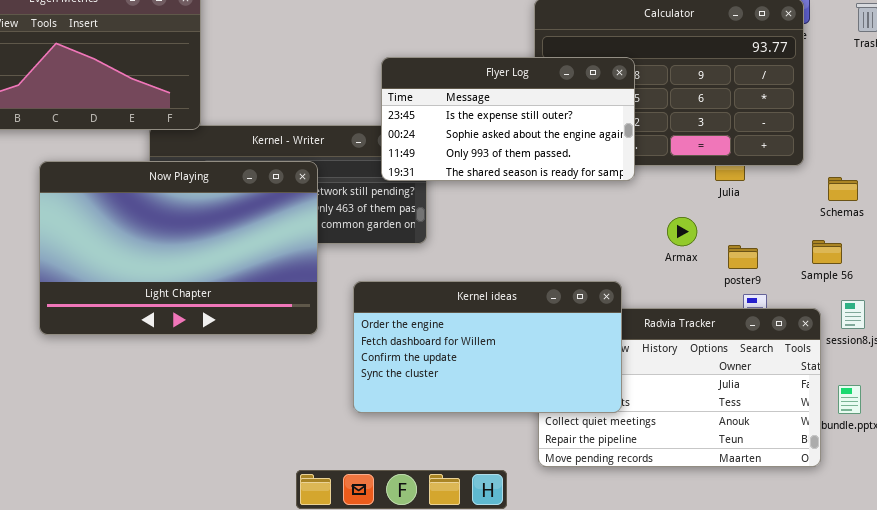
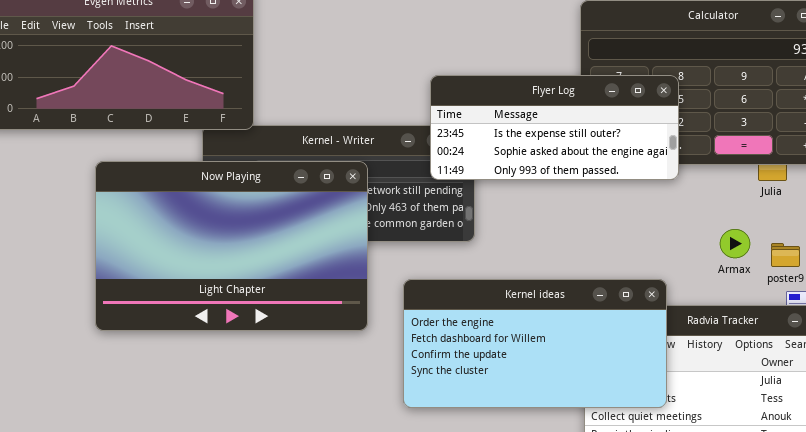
Flyer Log: [381,57,635,181] -> [430,75,679,180], resized
Armax: [667,217,697,246] -> [720,229,750,258], moved

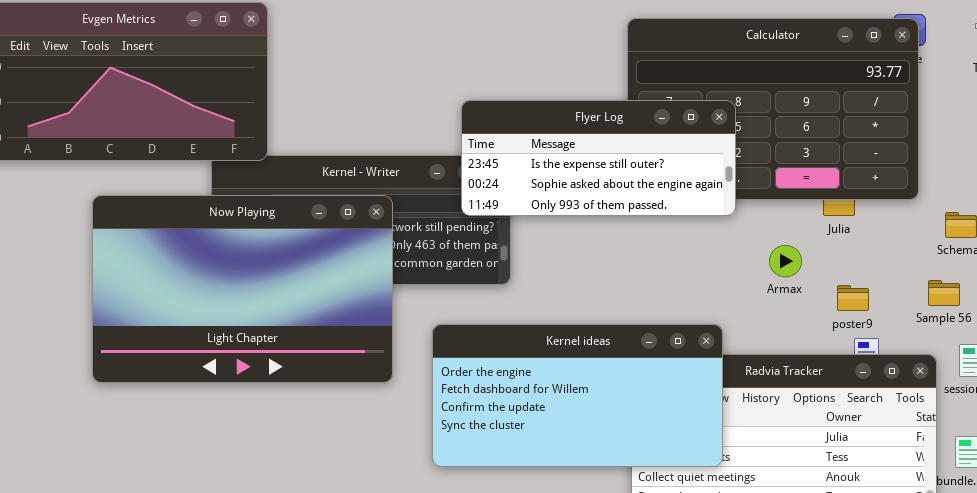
Armax: [720,229,750,258] -> [769,245,802,277], moved

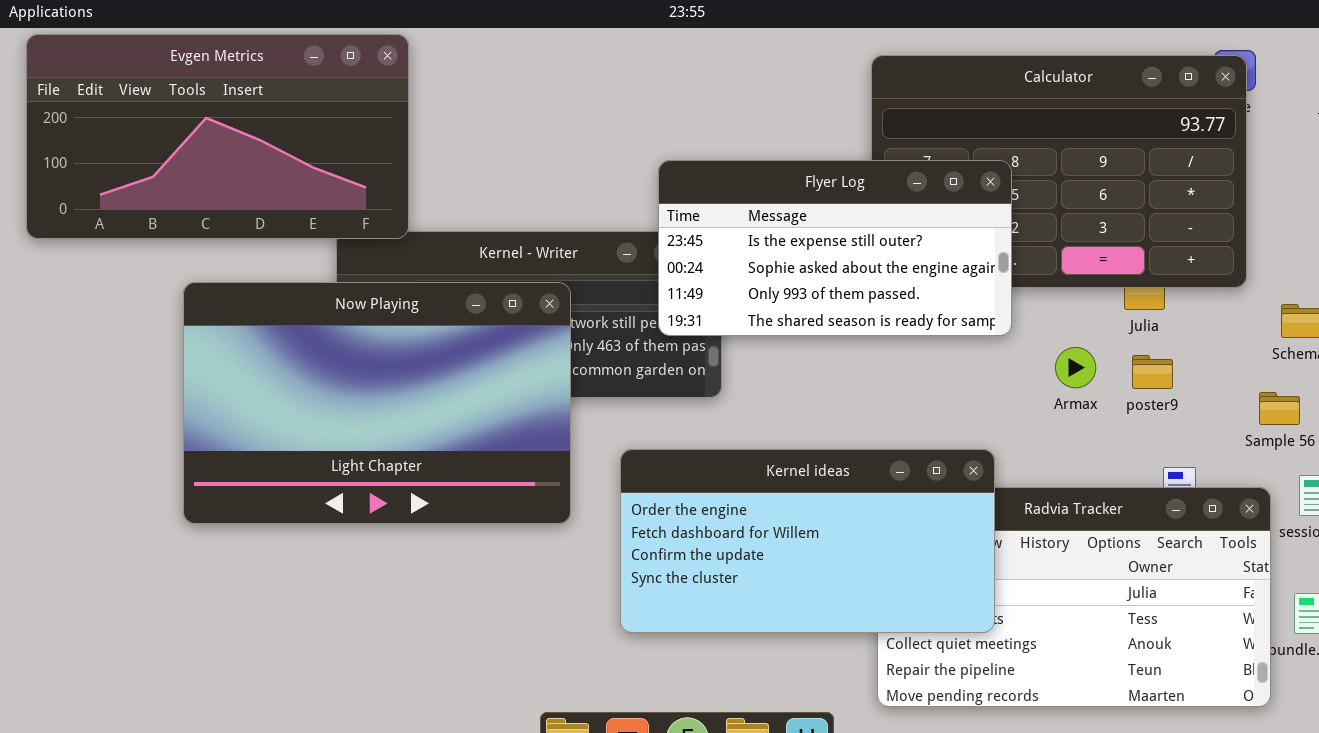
Flyer Log: [461,100,736,216] -> [658,160,1012,336], resized
poster9: [837,285,869,311] -> [1132,355,1173,389], moved

